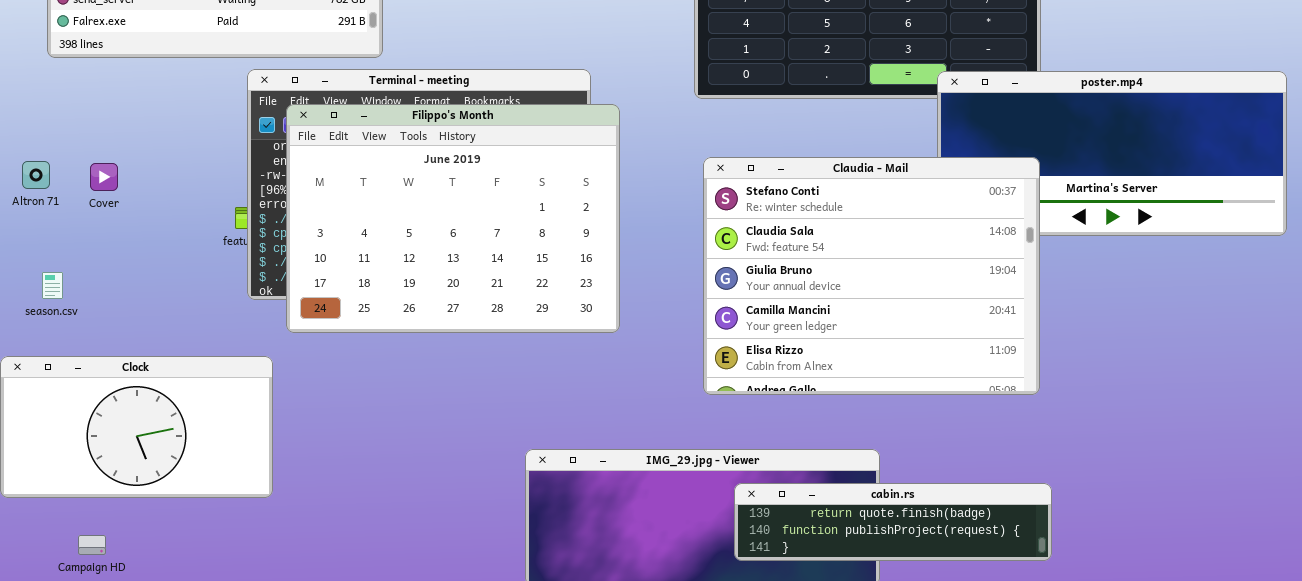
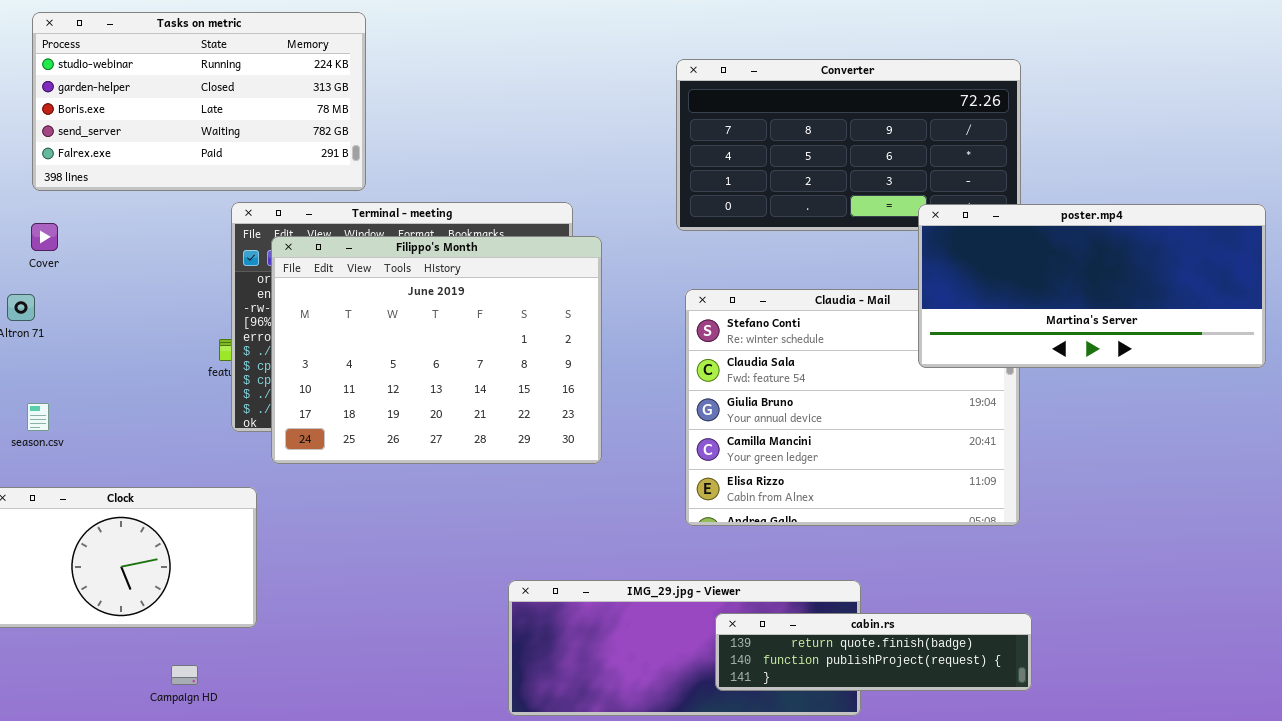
poster.mp4: [937,71,1287,236] -> [918,204,1266,368], raised
Cover: [90,163,118,191] -> [31,223,58,251], moved
Campaign HD: [78,535,106,555] -> [171,665,198,685], moved

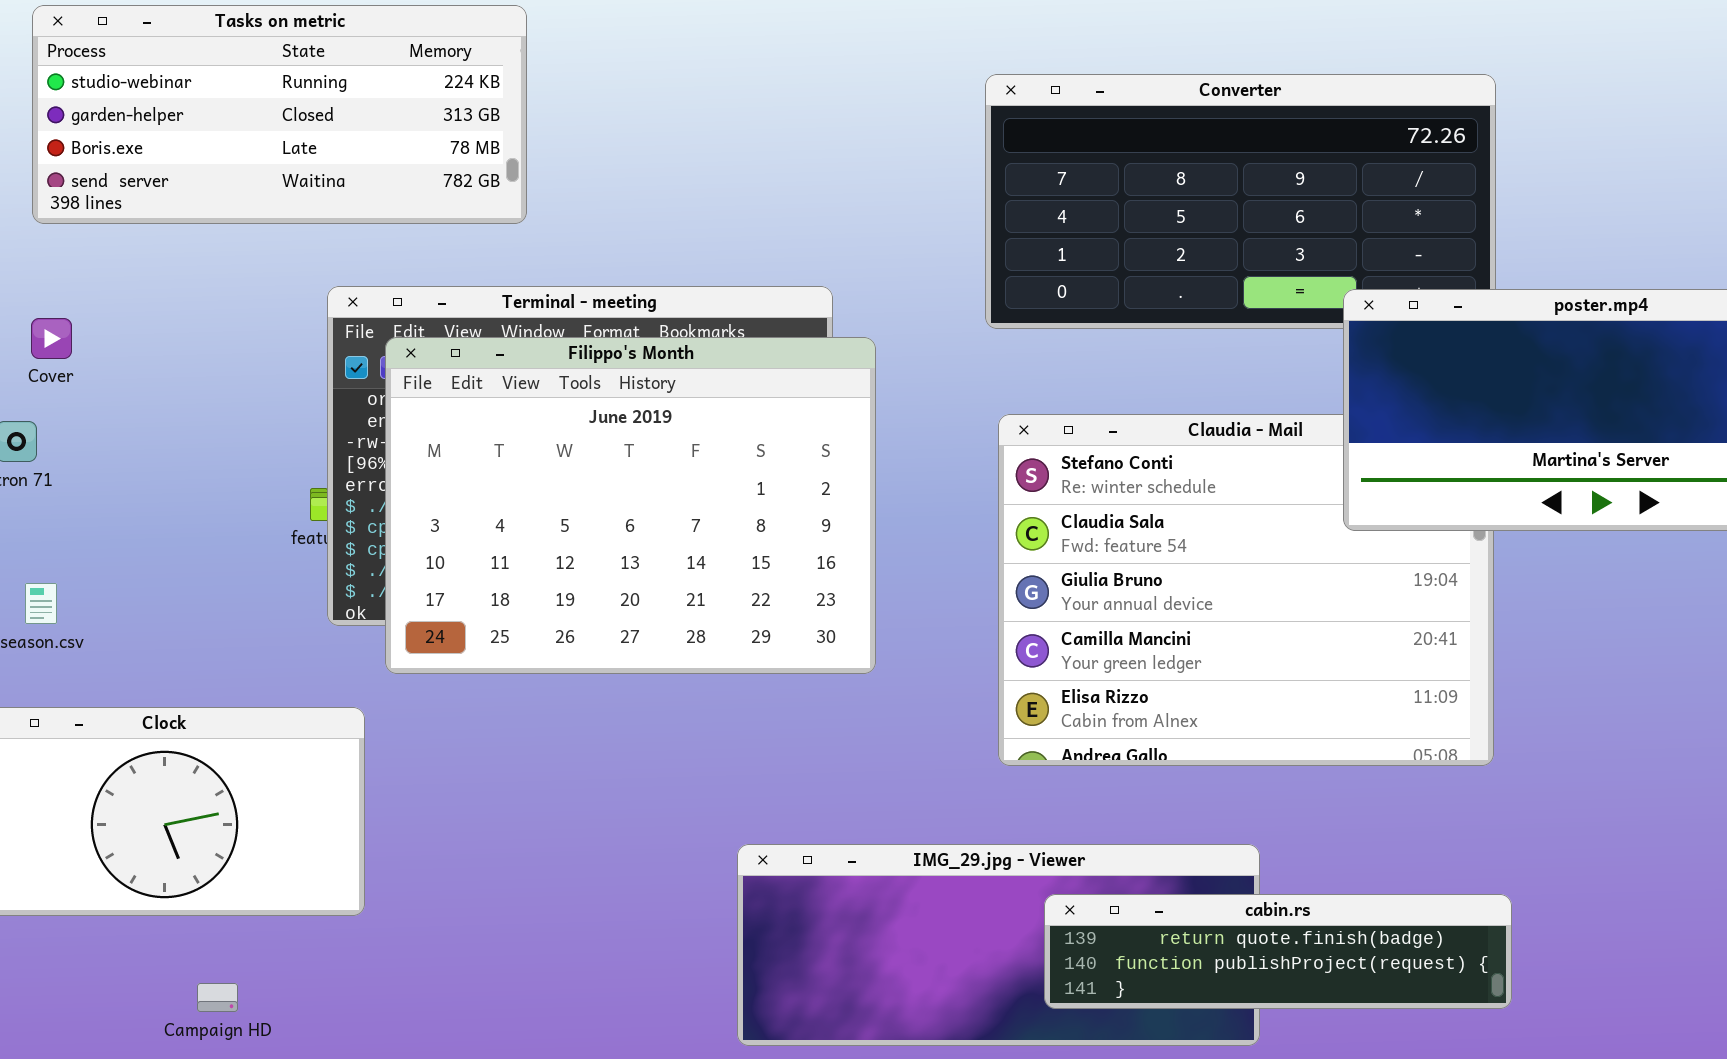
Tasks on metric: [32,12,366,191] -> [32,5,527,224], resized
Campaign HD: [171,665,198,685] -> [197,983,238,1012], moved

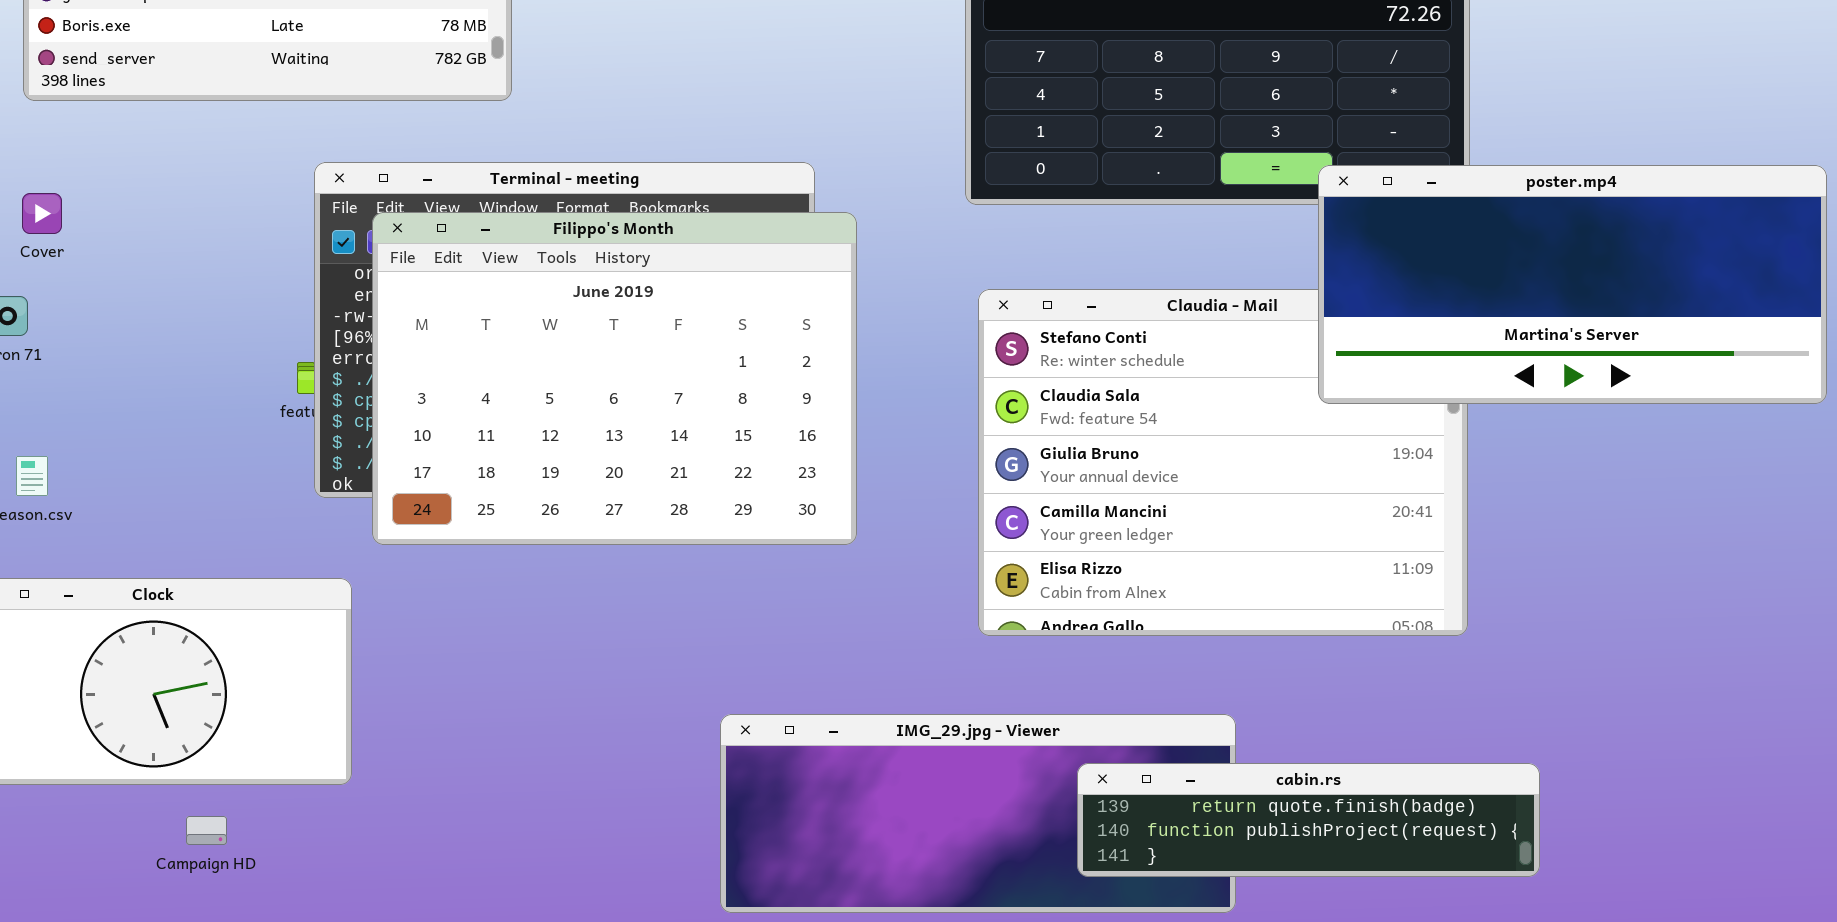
cabin.rs: [1044,894,1512,1009] -> [1077,763,1540,877], moved
Campaign HD: [197,983,238,1012] -> [186,816,227,845], moved

